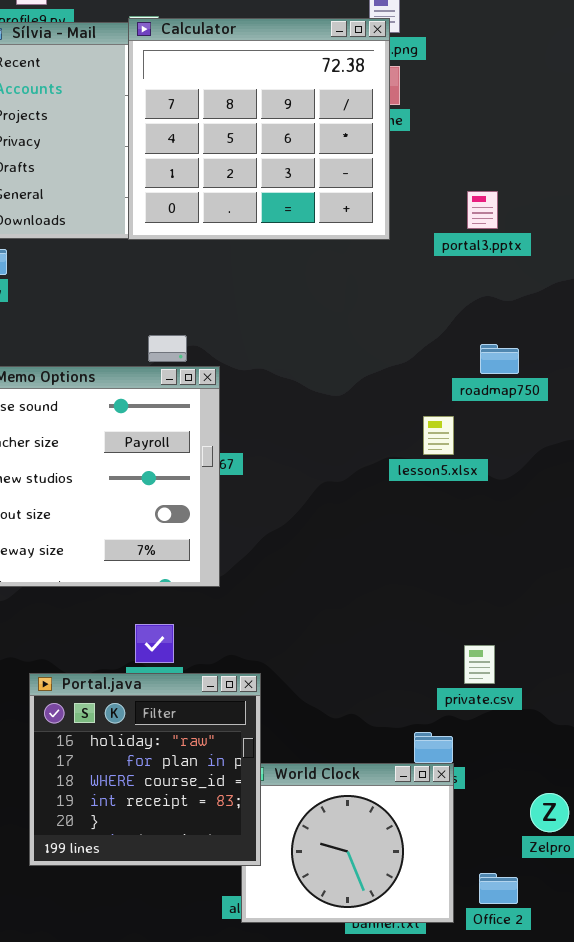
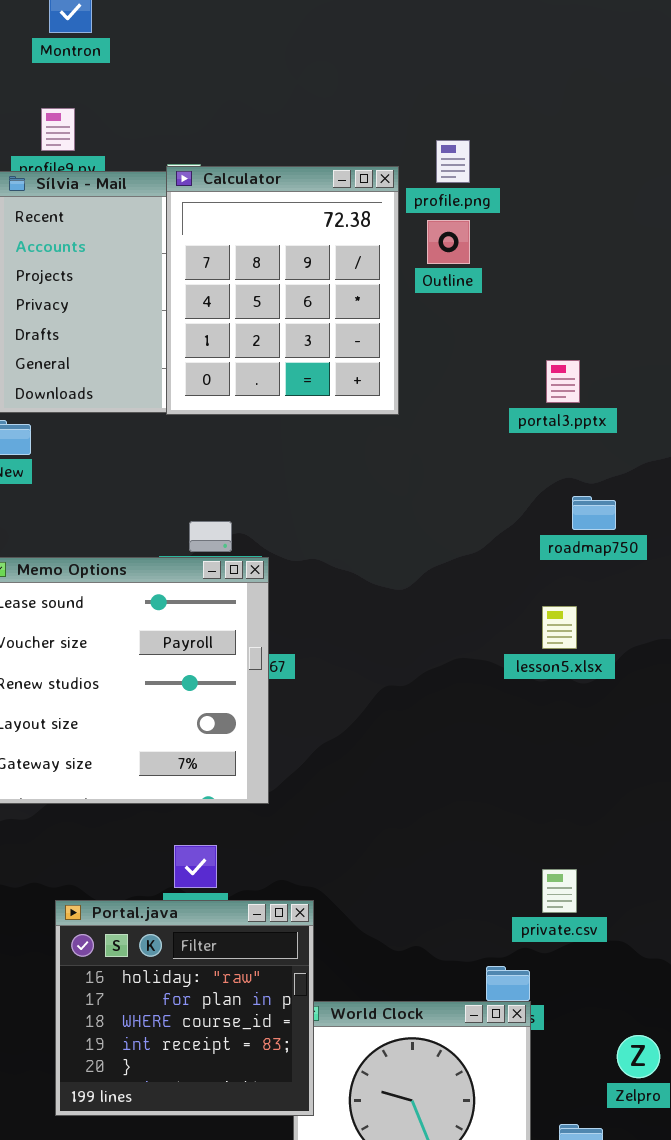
Calculator: [128,18,390,240] -> [166,166,399,415], resized
roadmap750: [480,344,519,374] -> [572,496,616,530], moved
lesson5.xlsx: [423,416,454,455] -> [542,606,577,649], moved

